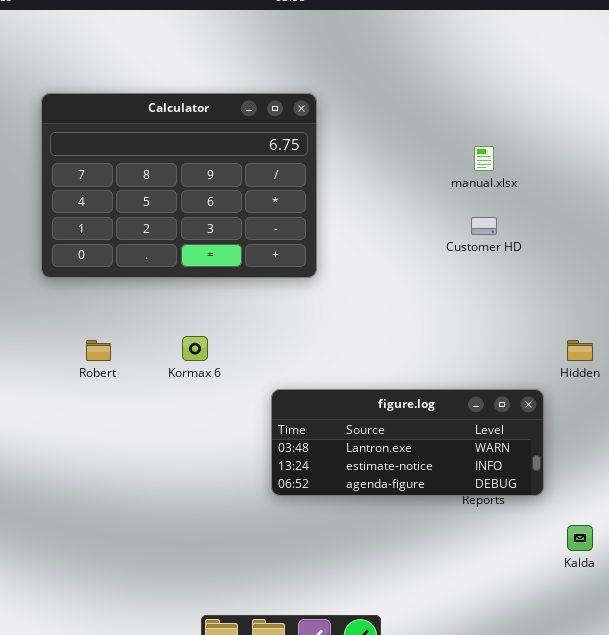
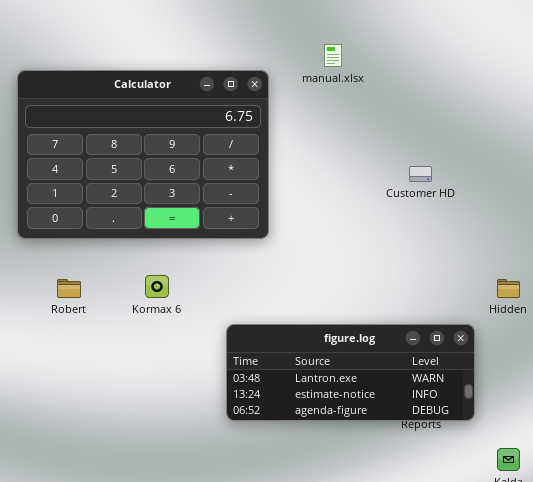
Calculator: [41,93,317,278] -> [17,70,269,239], moved
manual.xlsx: [474,146,494,171] -> [324,44,342,67], moved

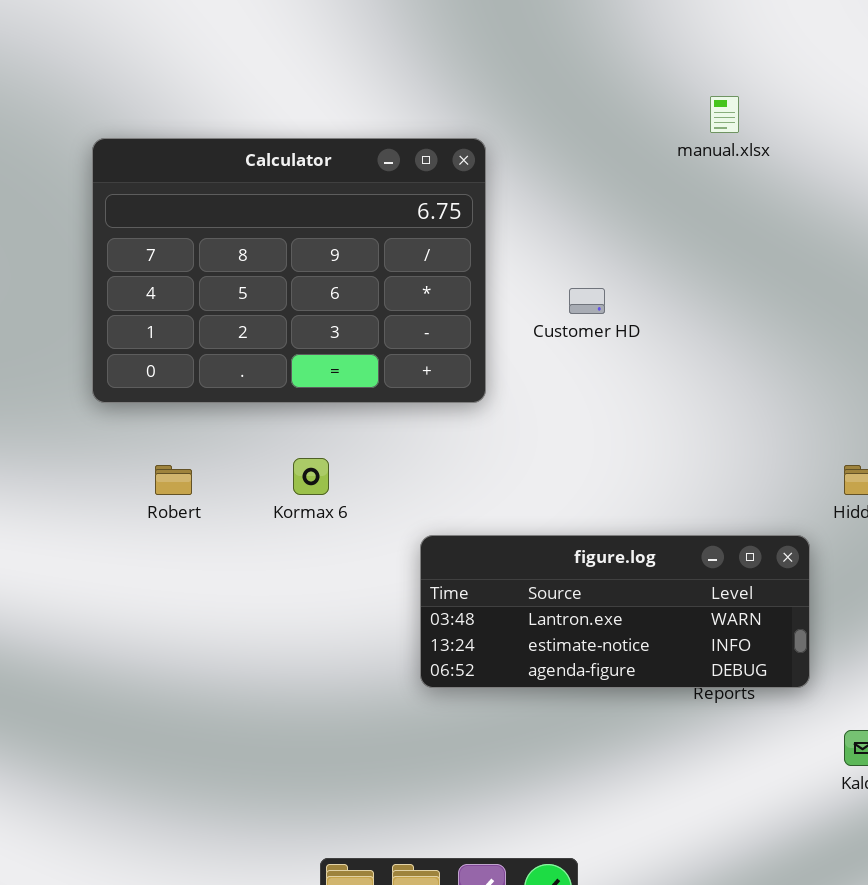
manual.xlsx: [324,44,342,67] -> [710,96,739,133], moved
Customer HD: [409,166,432,182] -> [569,288,605,314], moved

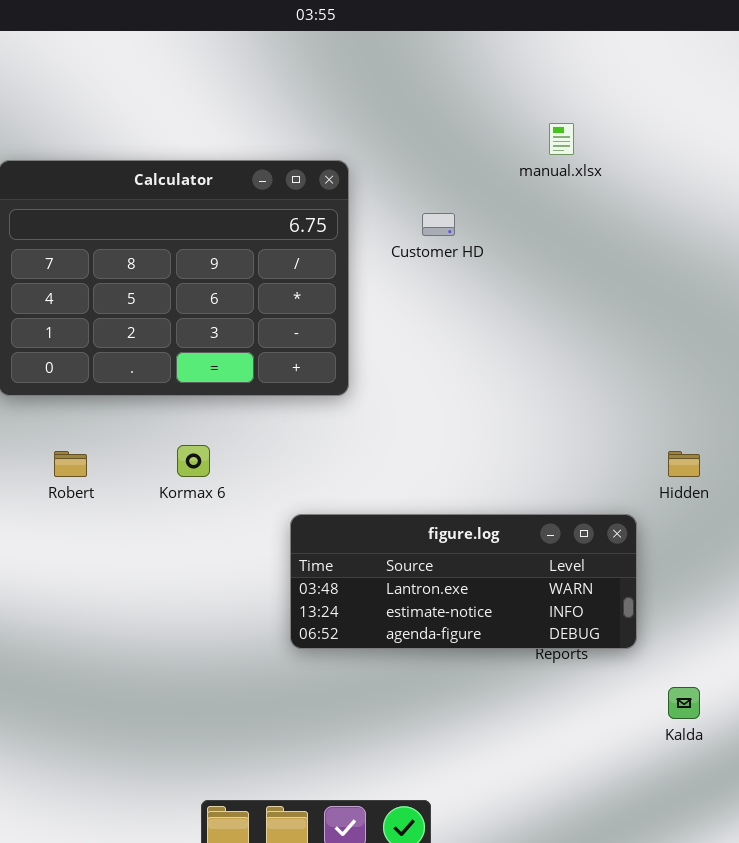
Customer HD: [569,288,605,314] -> [422,213,455,236], moved

